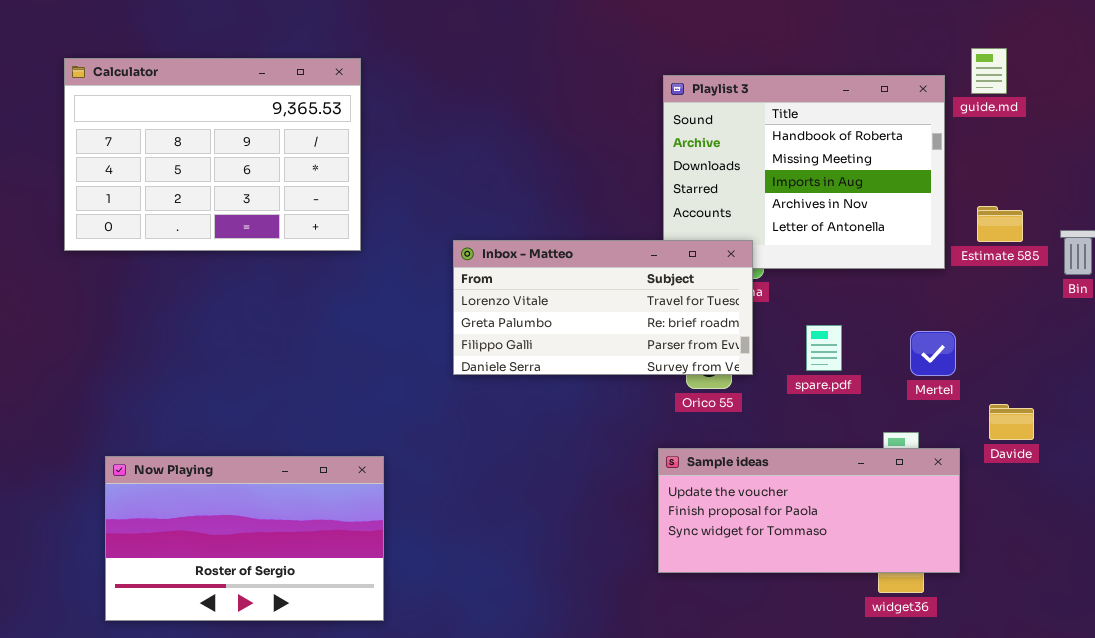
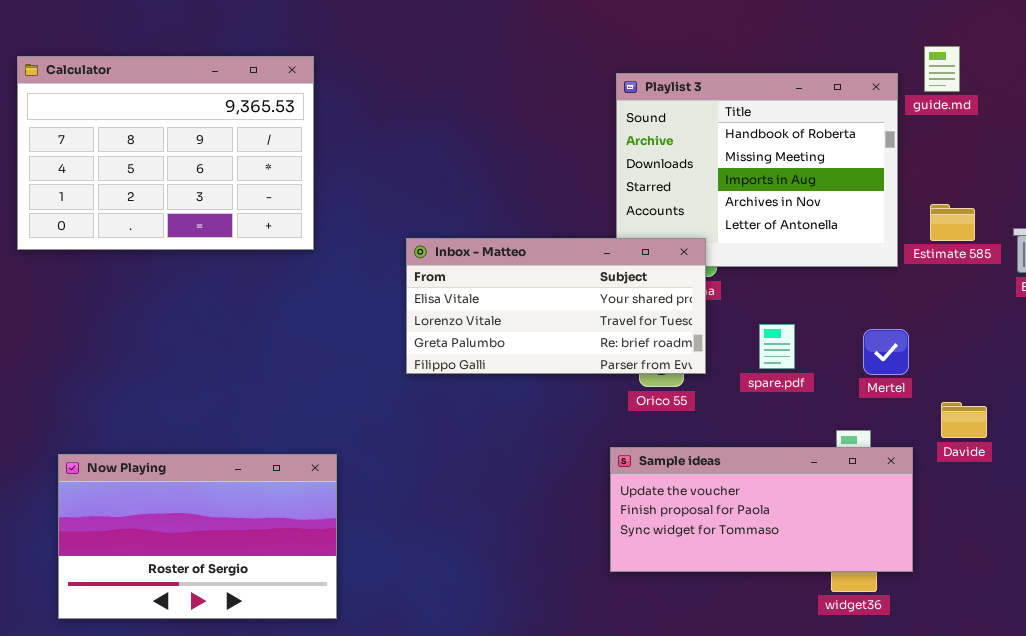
Inbox - Matteo: [453,240,753,375] -> [406,238,706,374], scrolled up 1 row

